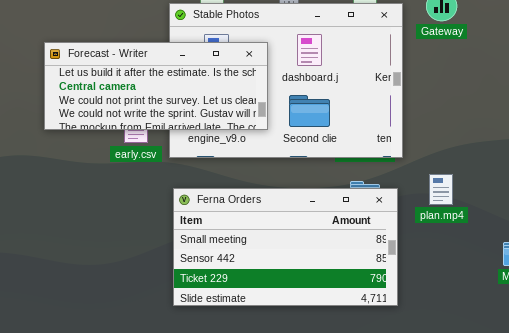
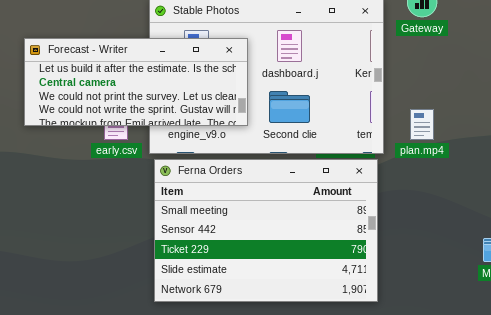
plan.mp4: [429,174,453,205] -> [410,109,434,140], moved
Ferna Orders: [173,188,398,306] -> [154,159,378,302], resized

